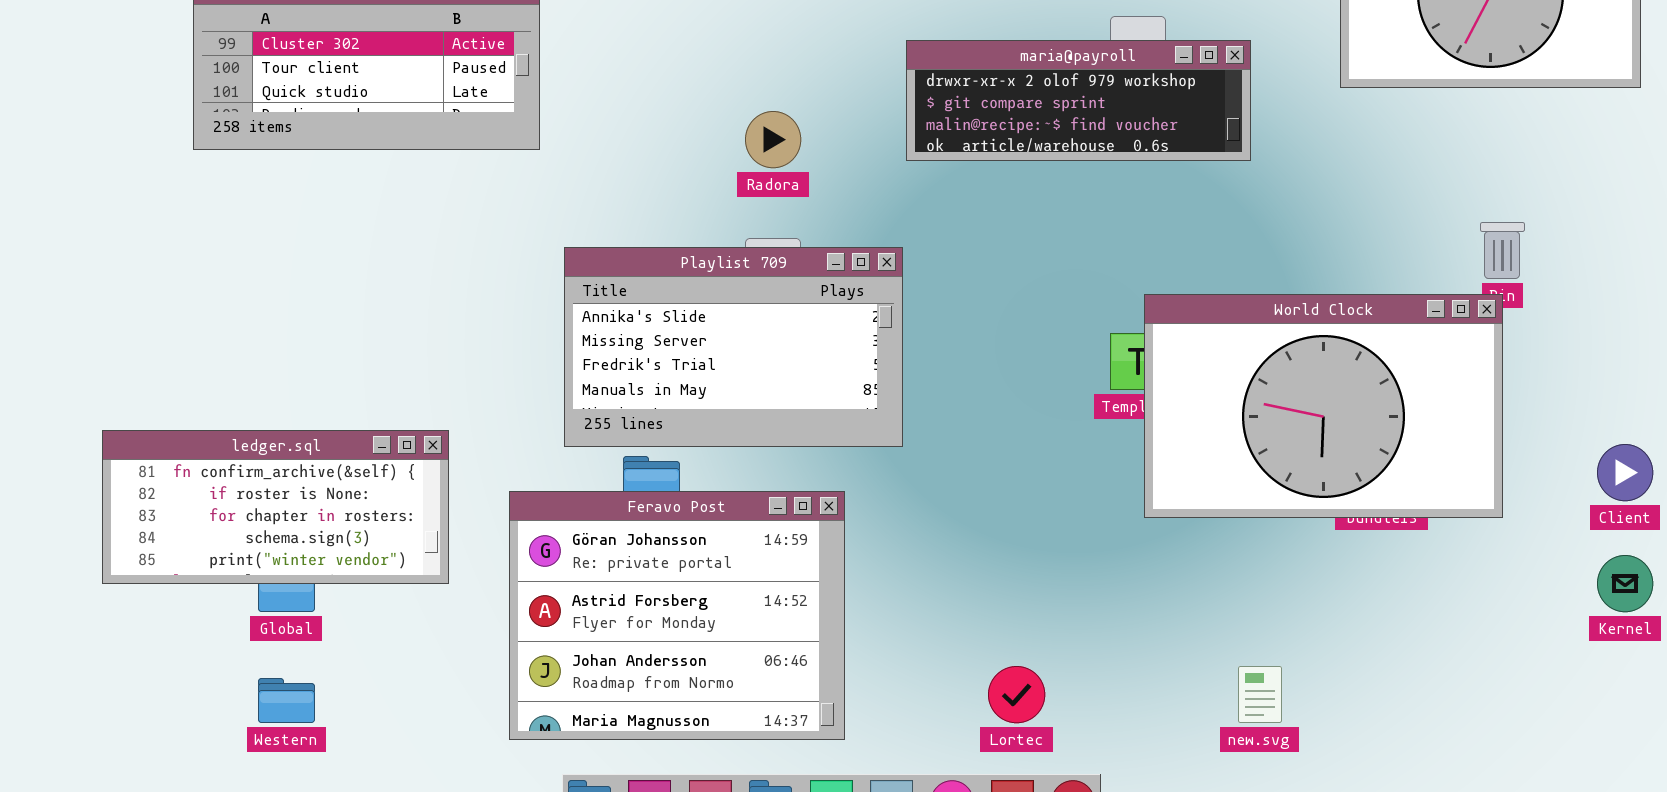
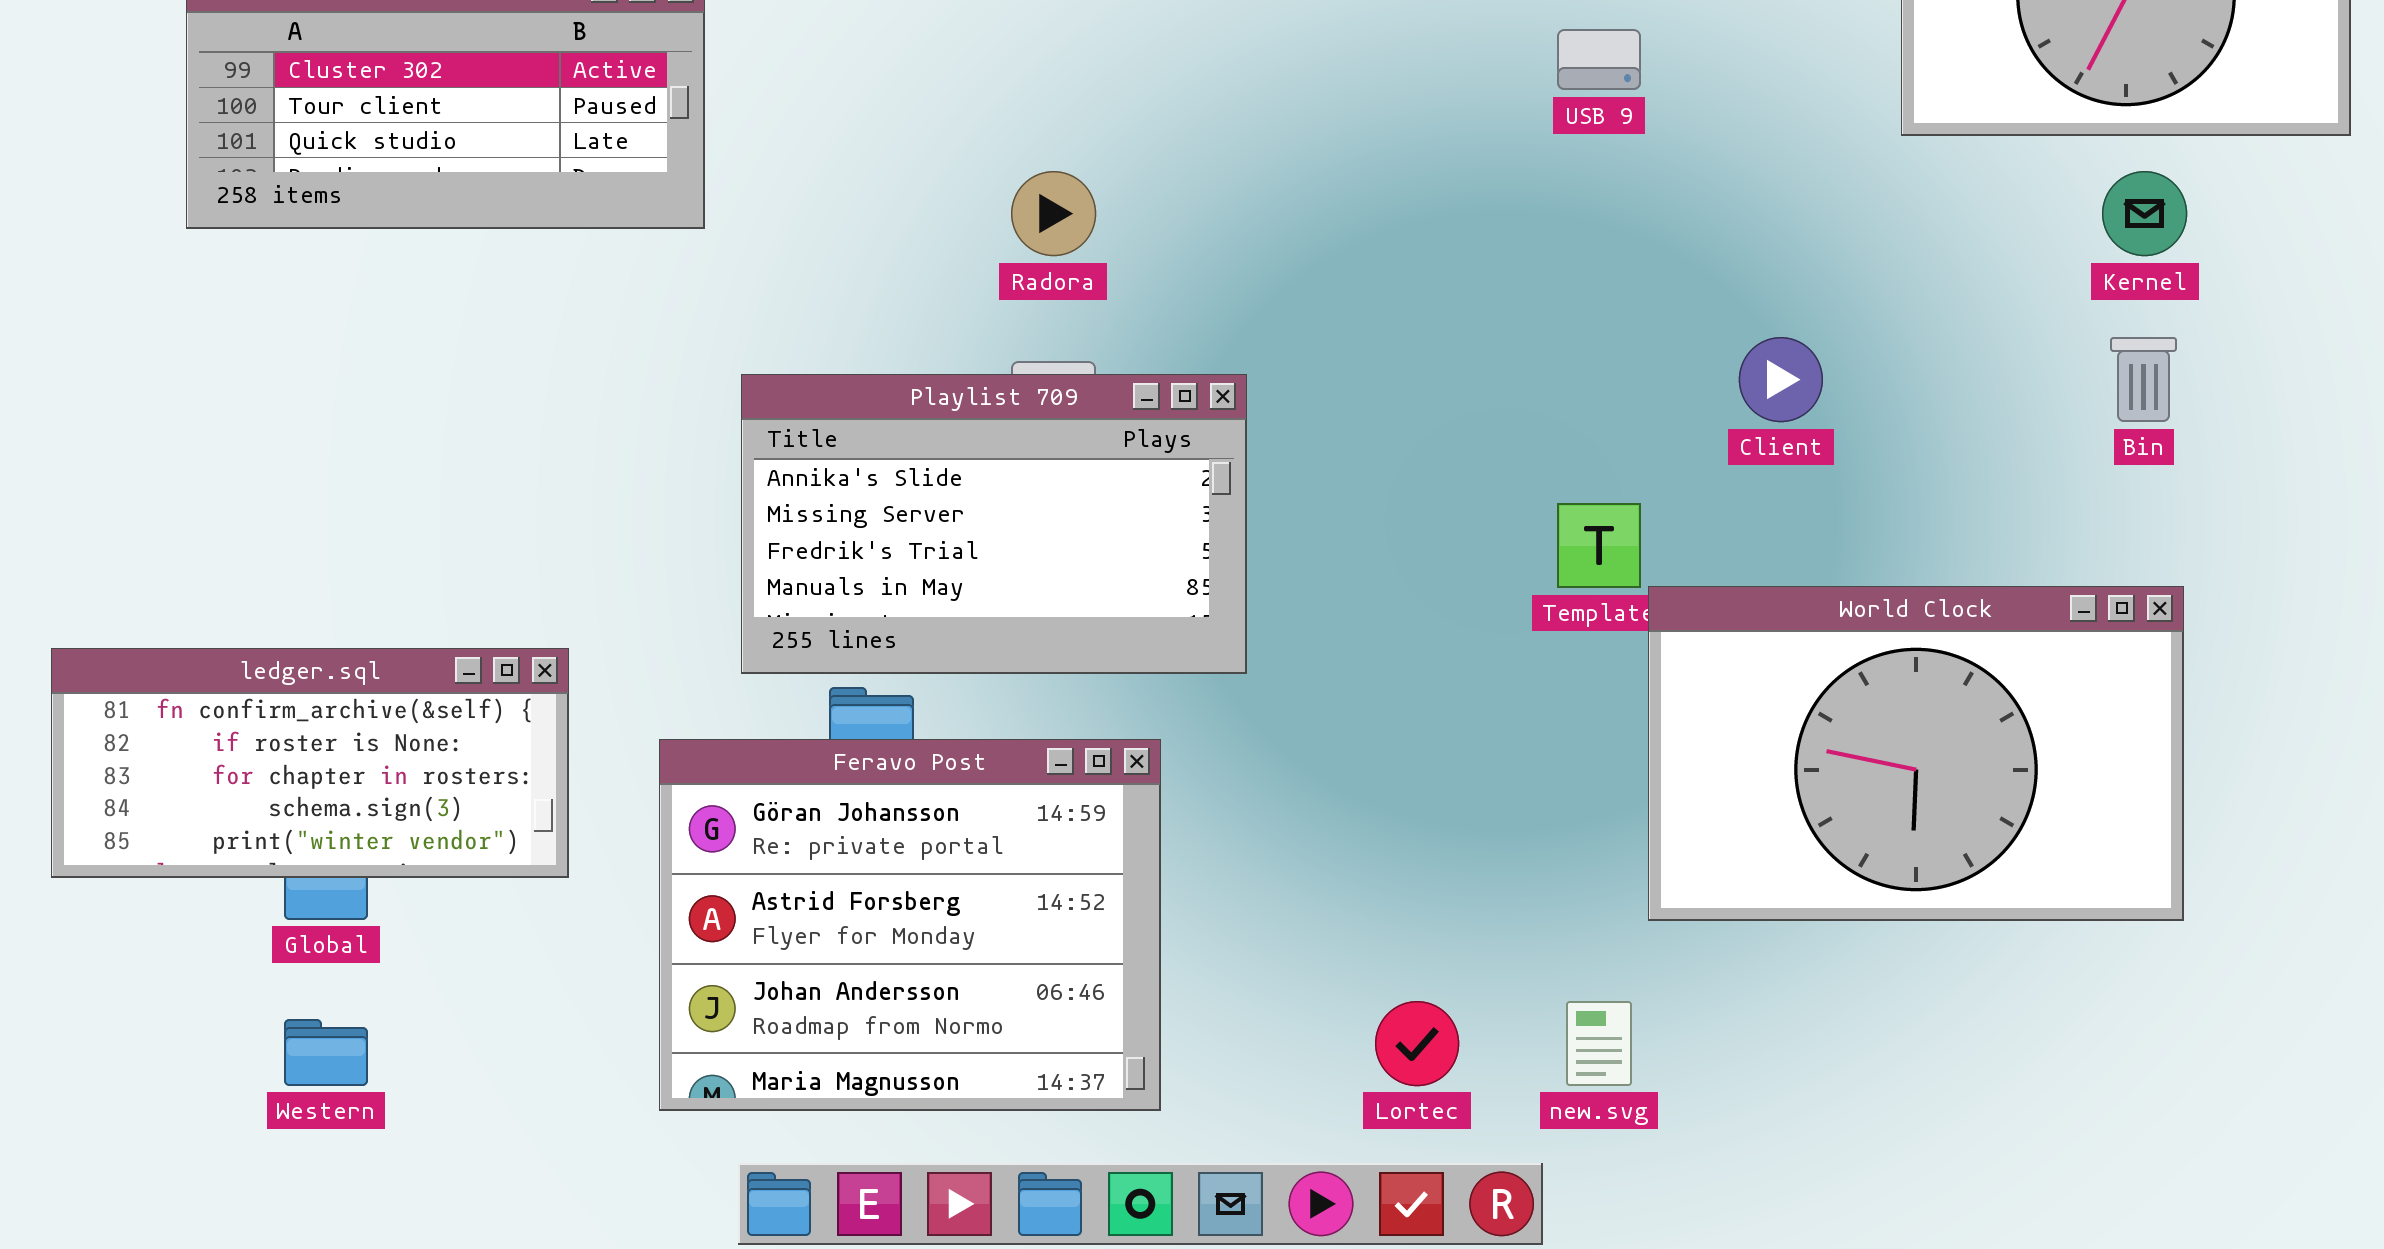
maria@payroll: [906,40,1251,161] -> none, closed
World Clock: [1144,294,1503,518] -> [1648,586,2184,921], moved
Client: [1597,444,1653,501] -> [1739,337,1823,422], moved
Kernel: [1597,555,1653,612] -> [2102,171,2187,256], moved
new.svg: [1238,666,1282,723] -> [1566,1001,1632,1086], moved

